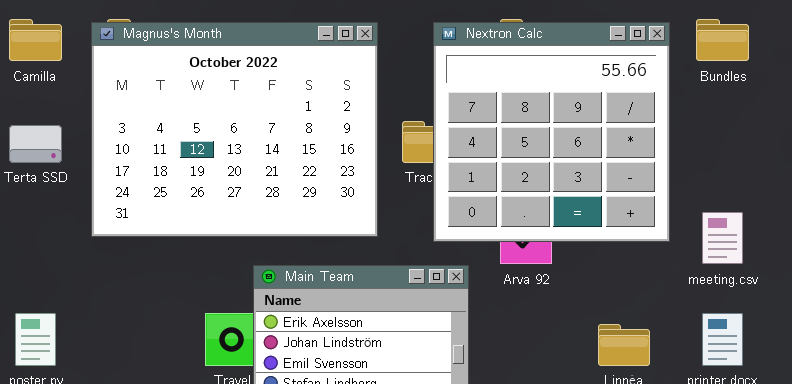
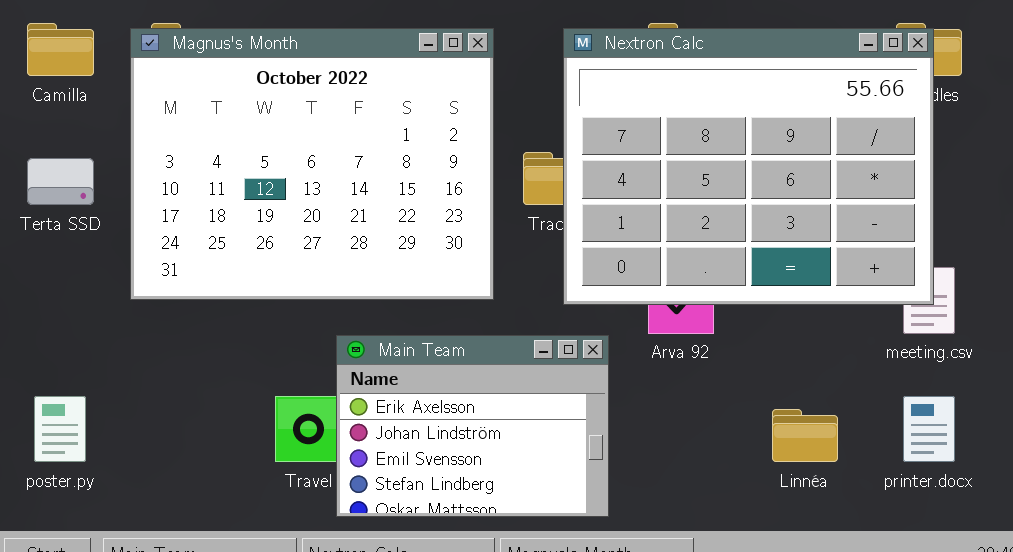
Nextron Calc: [433,22,670,242] -> [563,28,934,305], resized

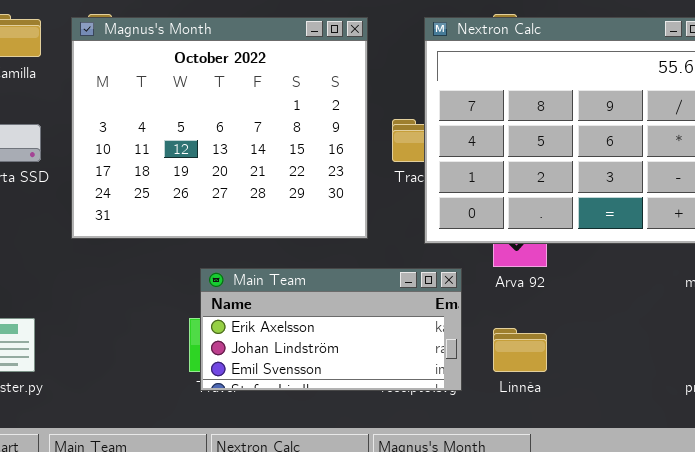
Main Team: [336,335,609,517] -> [200,268,462,391], resized
Linnéa: [772,409,838,462] -> [493,328,547,372], moved

